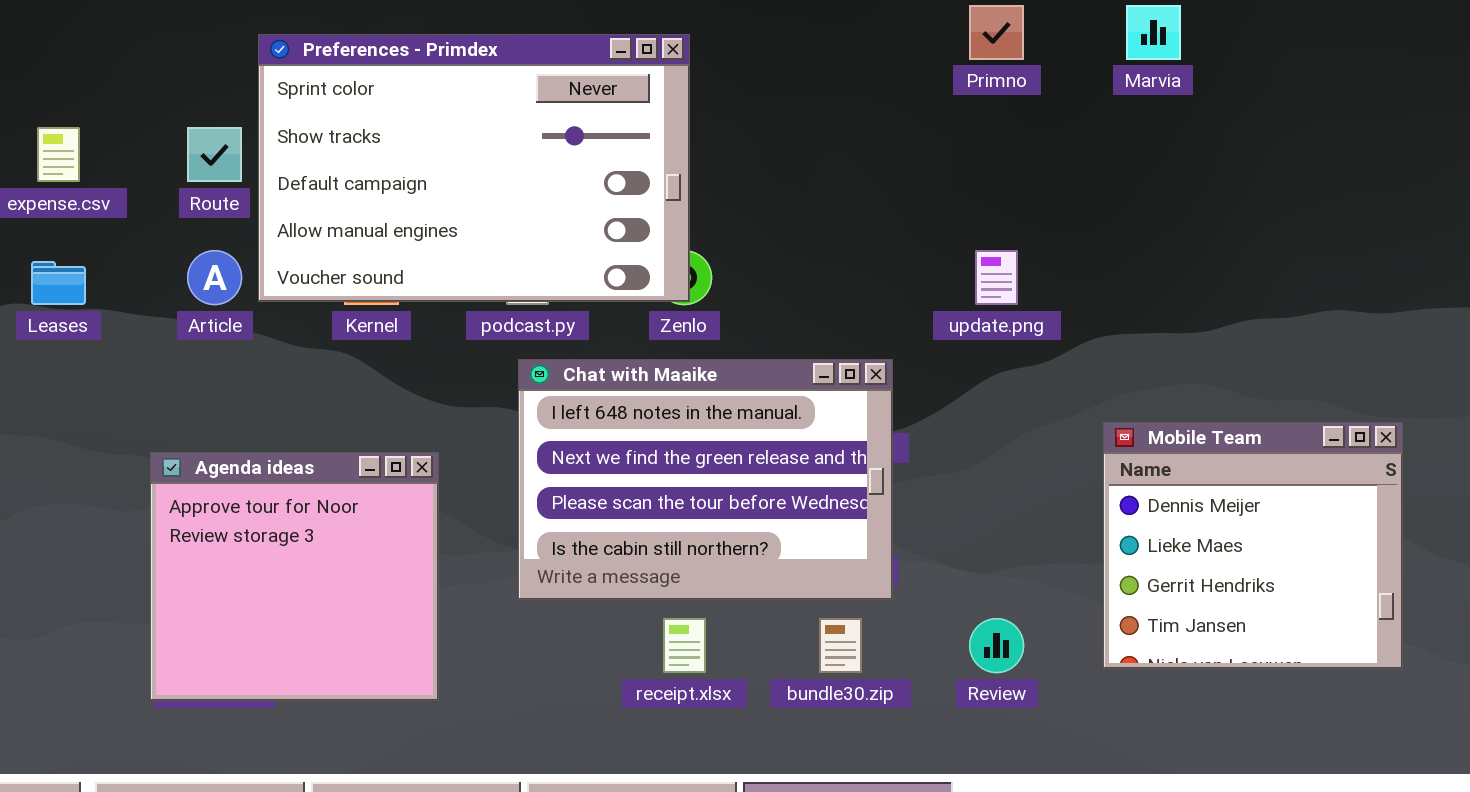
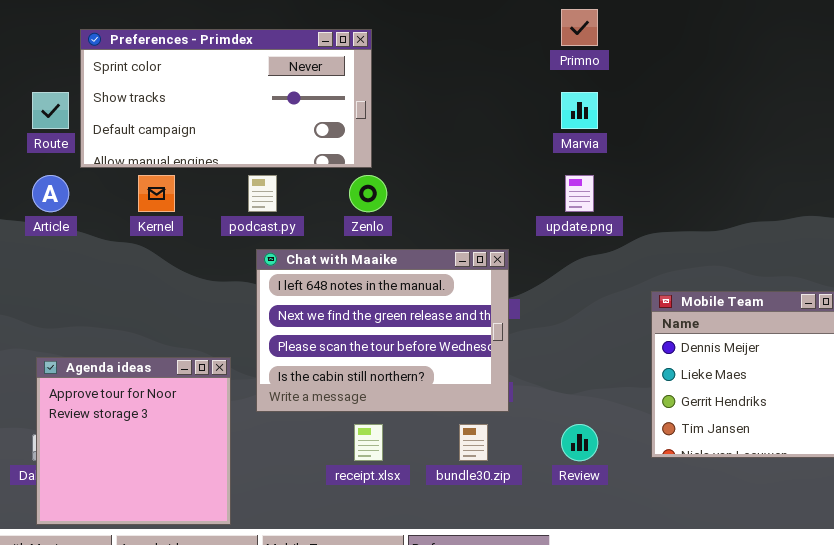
Marvia: [1126,5,1181,60] -> [561,92,598,129], moved
Preferences - Primdex: [258,34,690,302] -> [80,29,372,168], resized
Agenda ideas: [150,452,439,701] -> [36,357,231,525], moved

